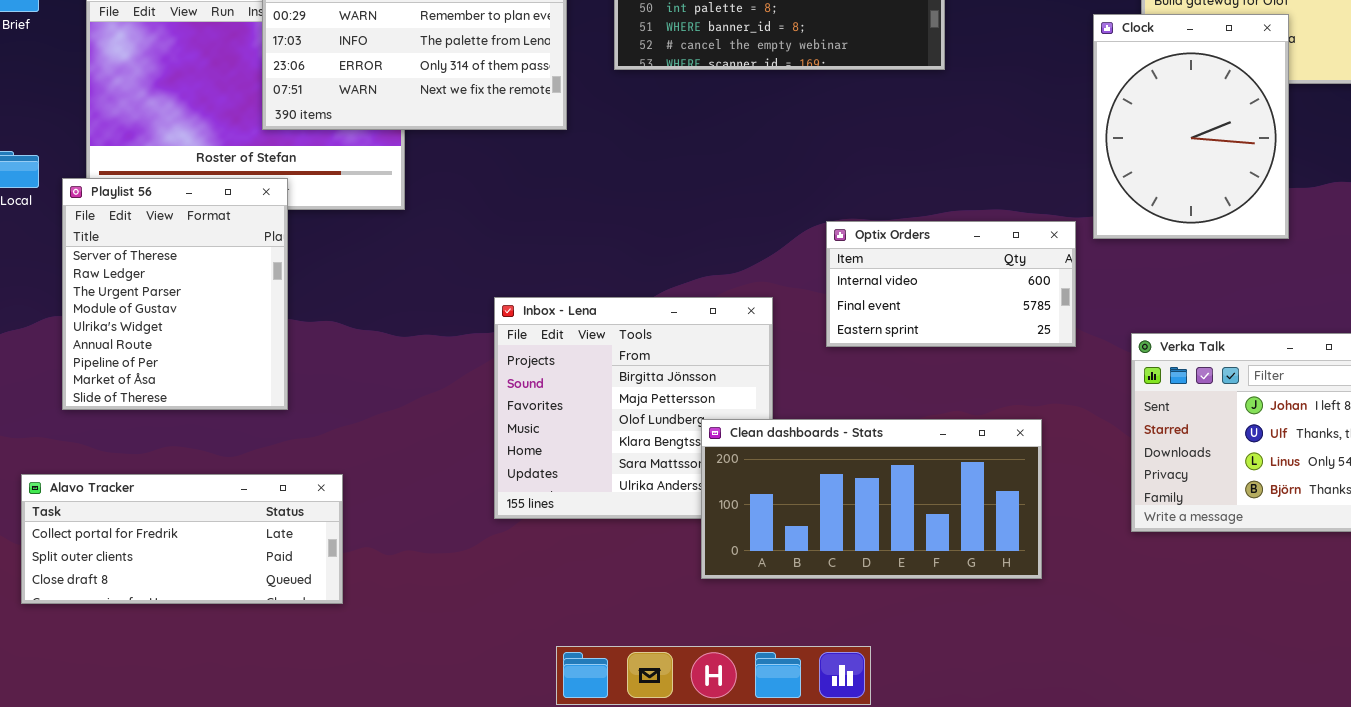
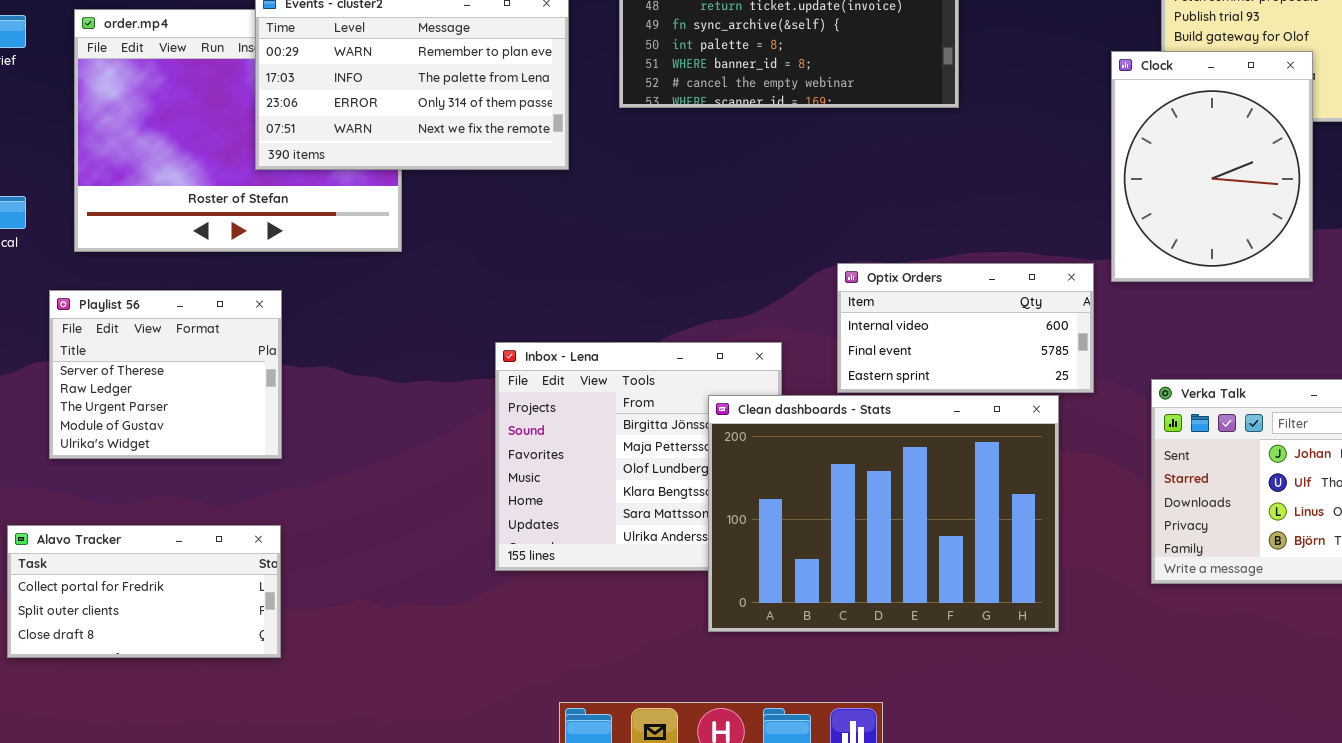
Playlist 56: [62,178,288,410] -> [49,290,282,459], resized
Clean dashboards - Stats: [701,419,1042,579] -> [708,395,1059,632], resized
Alavo Tracker: [21,474,343,604] -> [7,525,281,658], resized

